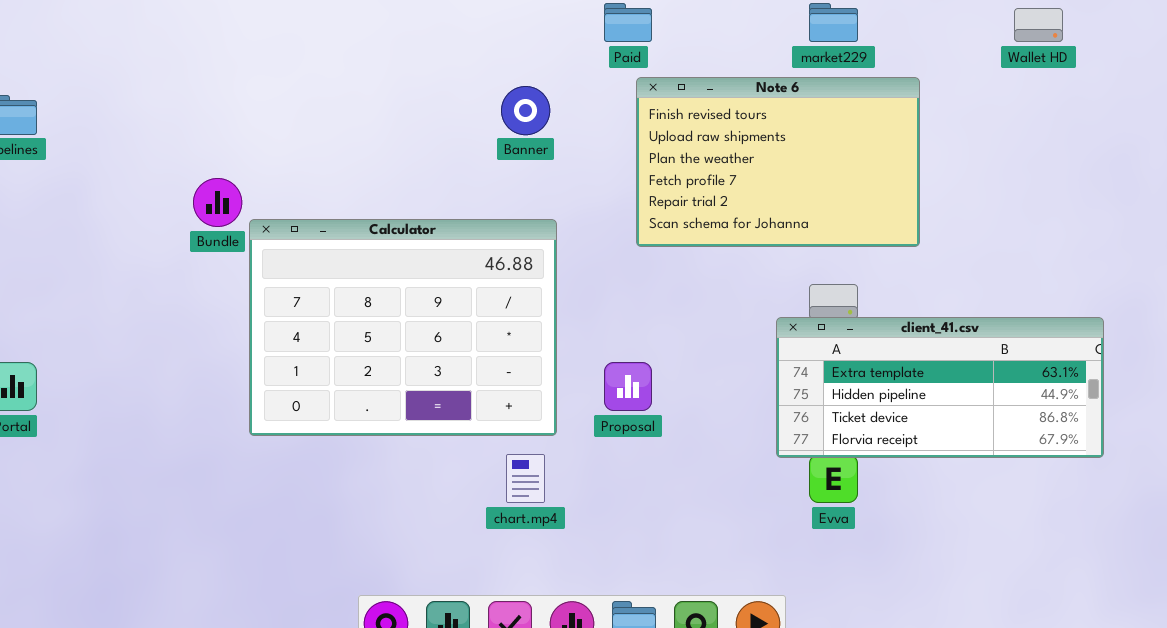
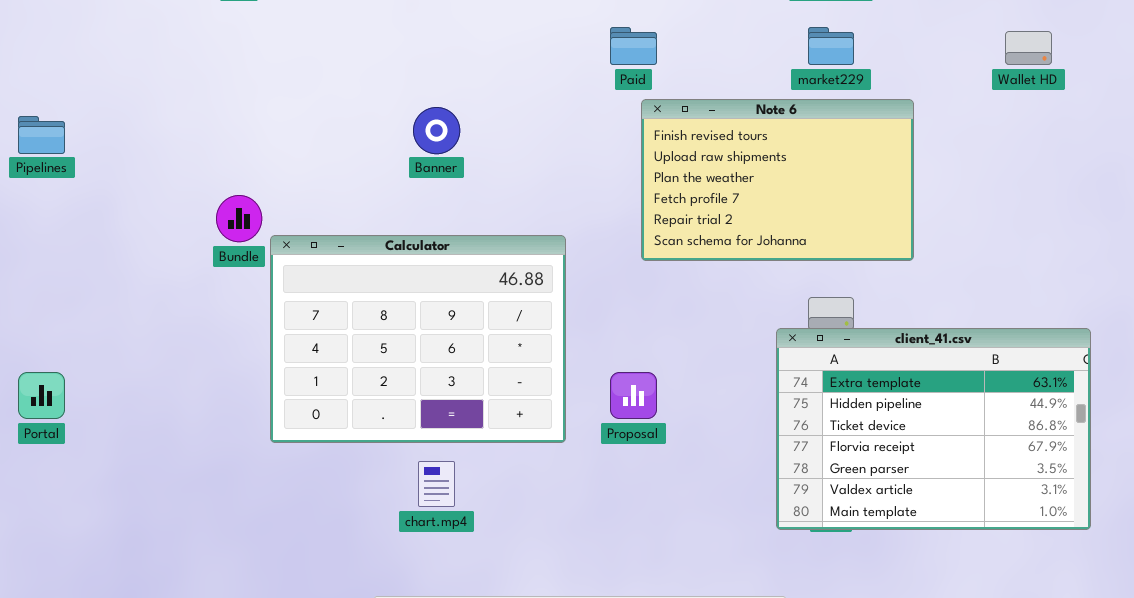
Banner: [501,86,550,135] -> [413,107,460,154], moved
client_41.csv: [776,317,1104,458] -> [776,328,1091,530], resized
chart.mp4: [506,454,545,503] -> [418,461,455,507], moved

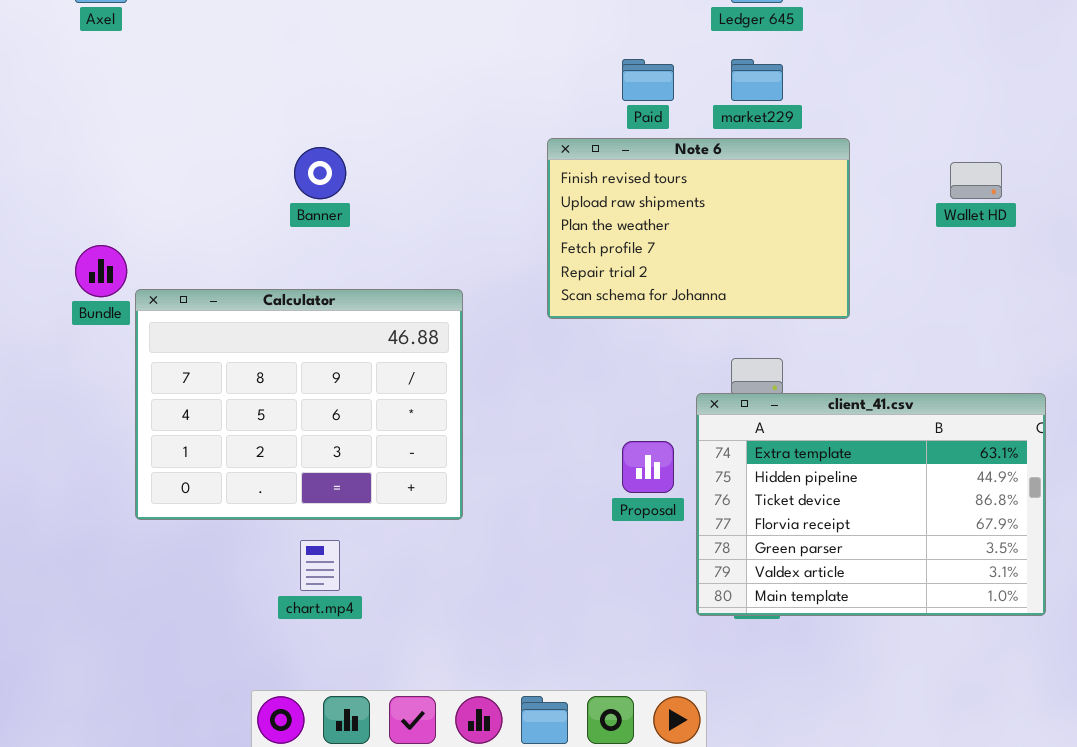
Paid: [610,27,657,65] -> [622,59,674,101], moved
Wallet HD: [1005,31,1052,65] -> [950,162,1002,199], moved
Proposal: [610,372,657,419] -> [622,441,674,493], moved

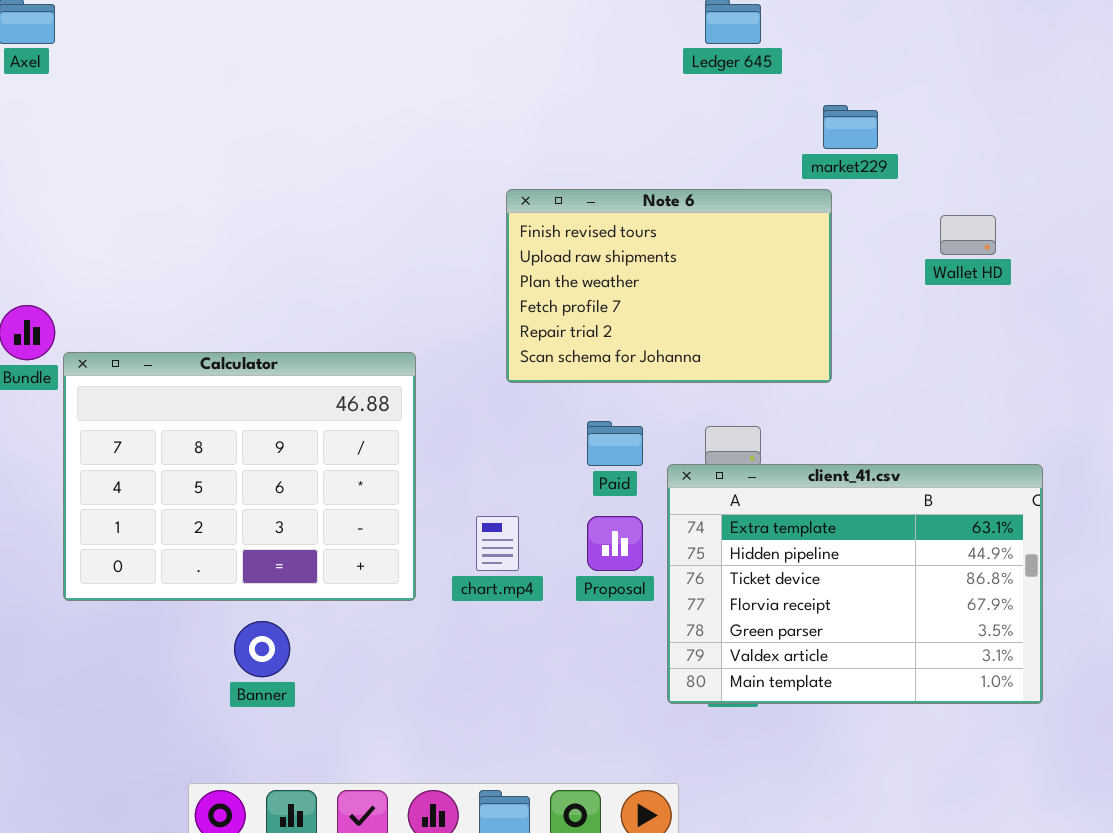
Paid: [622,59,674,101] -> [587,421,643,466], moved
market229: [731,59,783,101] -> [823,105,878,149], moved
Banner: [294,147,346,199] -> [234,621,290,677], moved
chart.mp4: [300,540,340,591] -> [476,516,519,571], moved

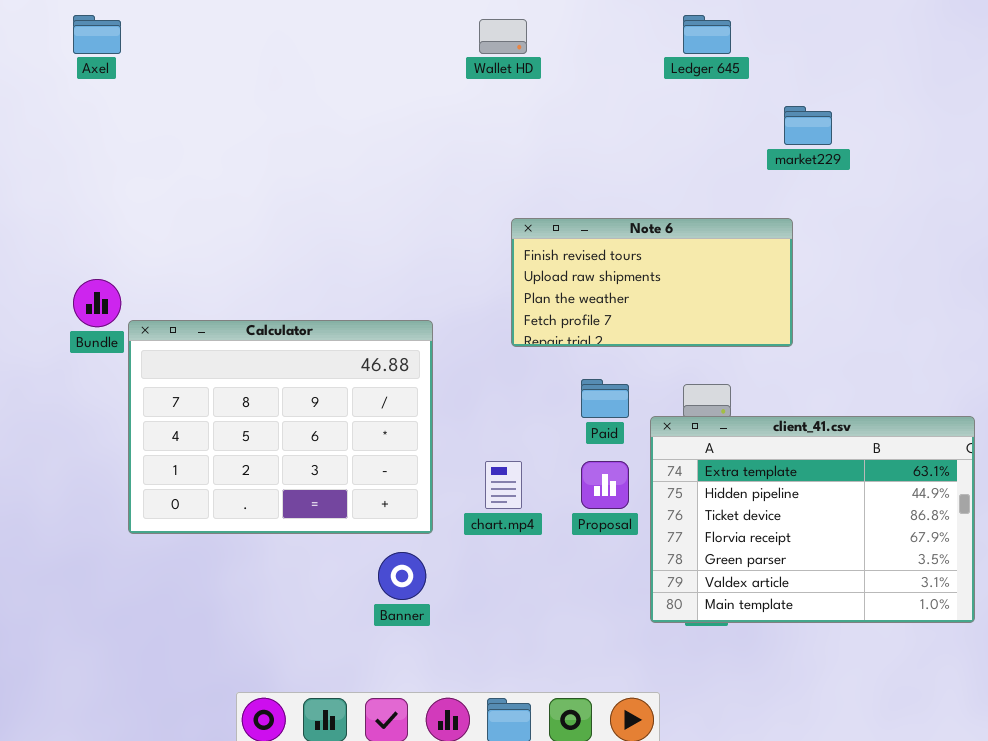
Note 6: [506,189,832,383] -> [511,218,793,347], resized
Wallet HD: [940,215,996,255] -> [479,19,527,54], moved
Banner: [234,621,290,677] -> [378,552,426,600], moved

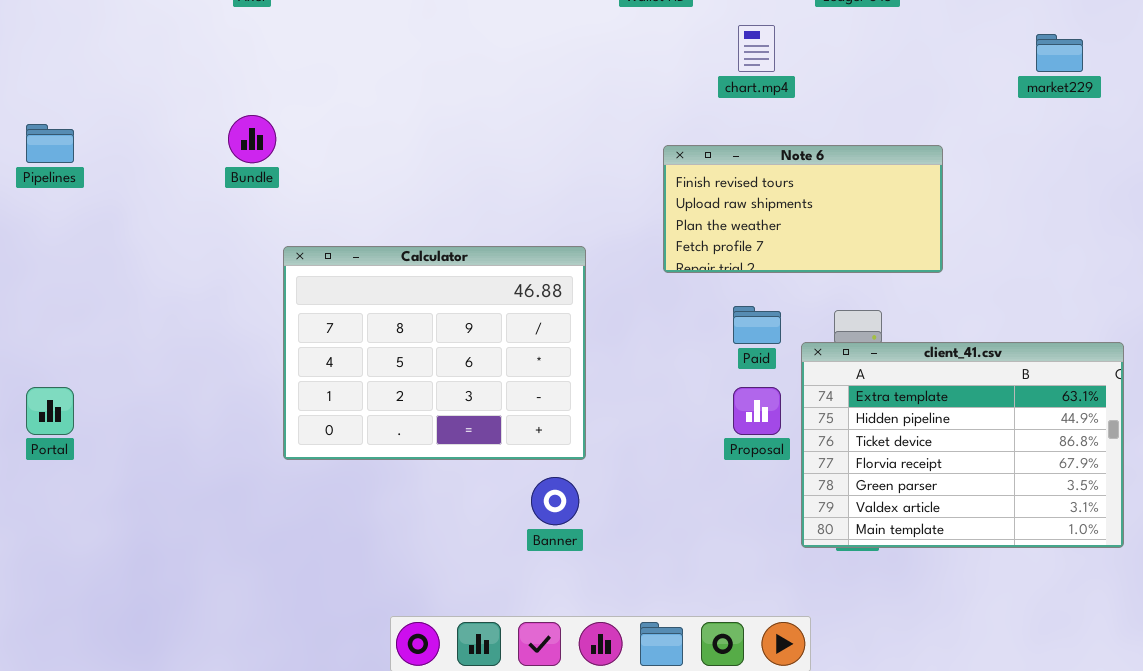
market229: [784,106,832,145] -> [1036,34,1083,72], moved
Bundle: [73,279,121,327] -> [228,115,276,163], moved
chart.mp4: [485,461,522,509] -> [738,25,775,72], moved

